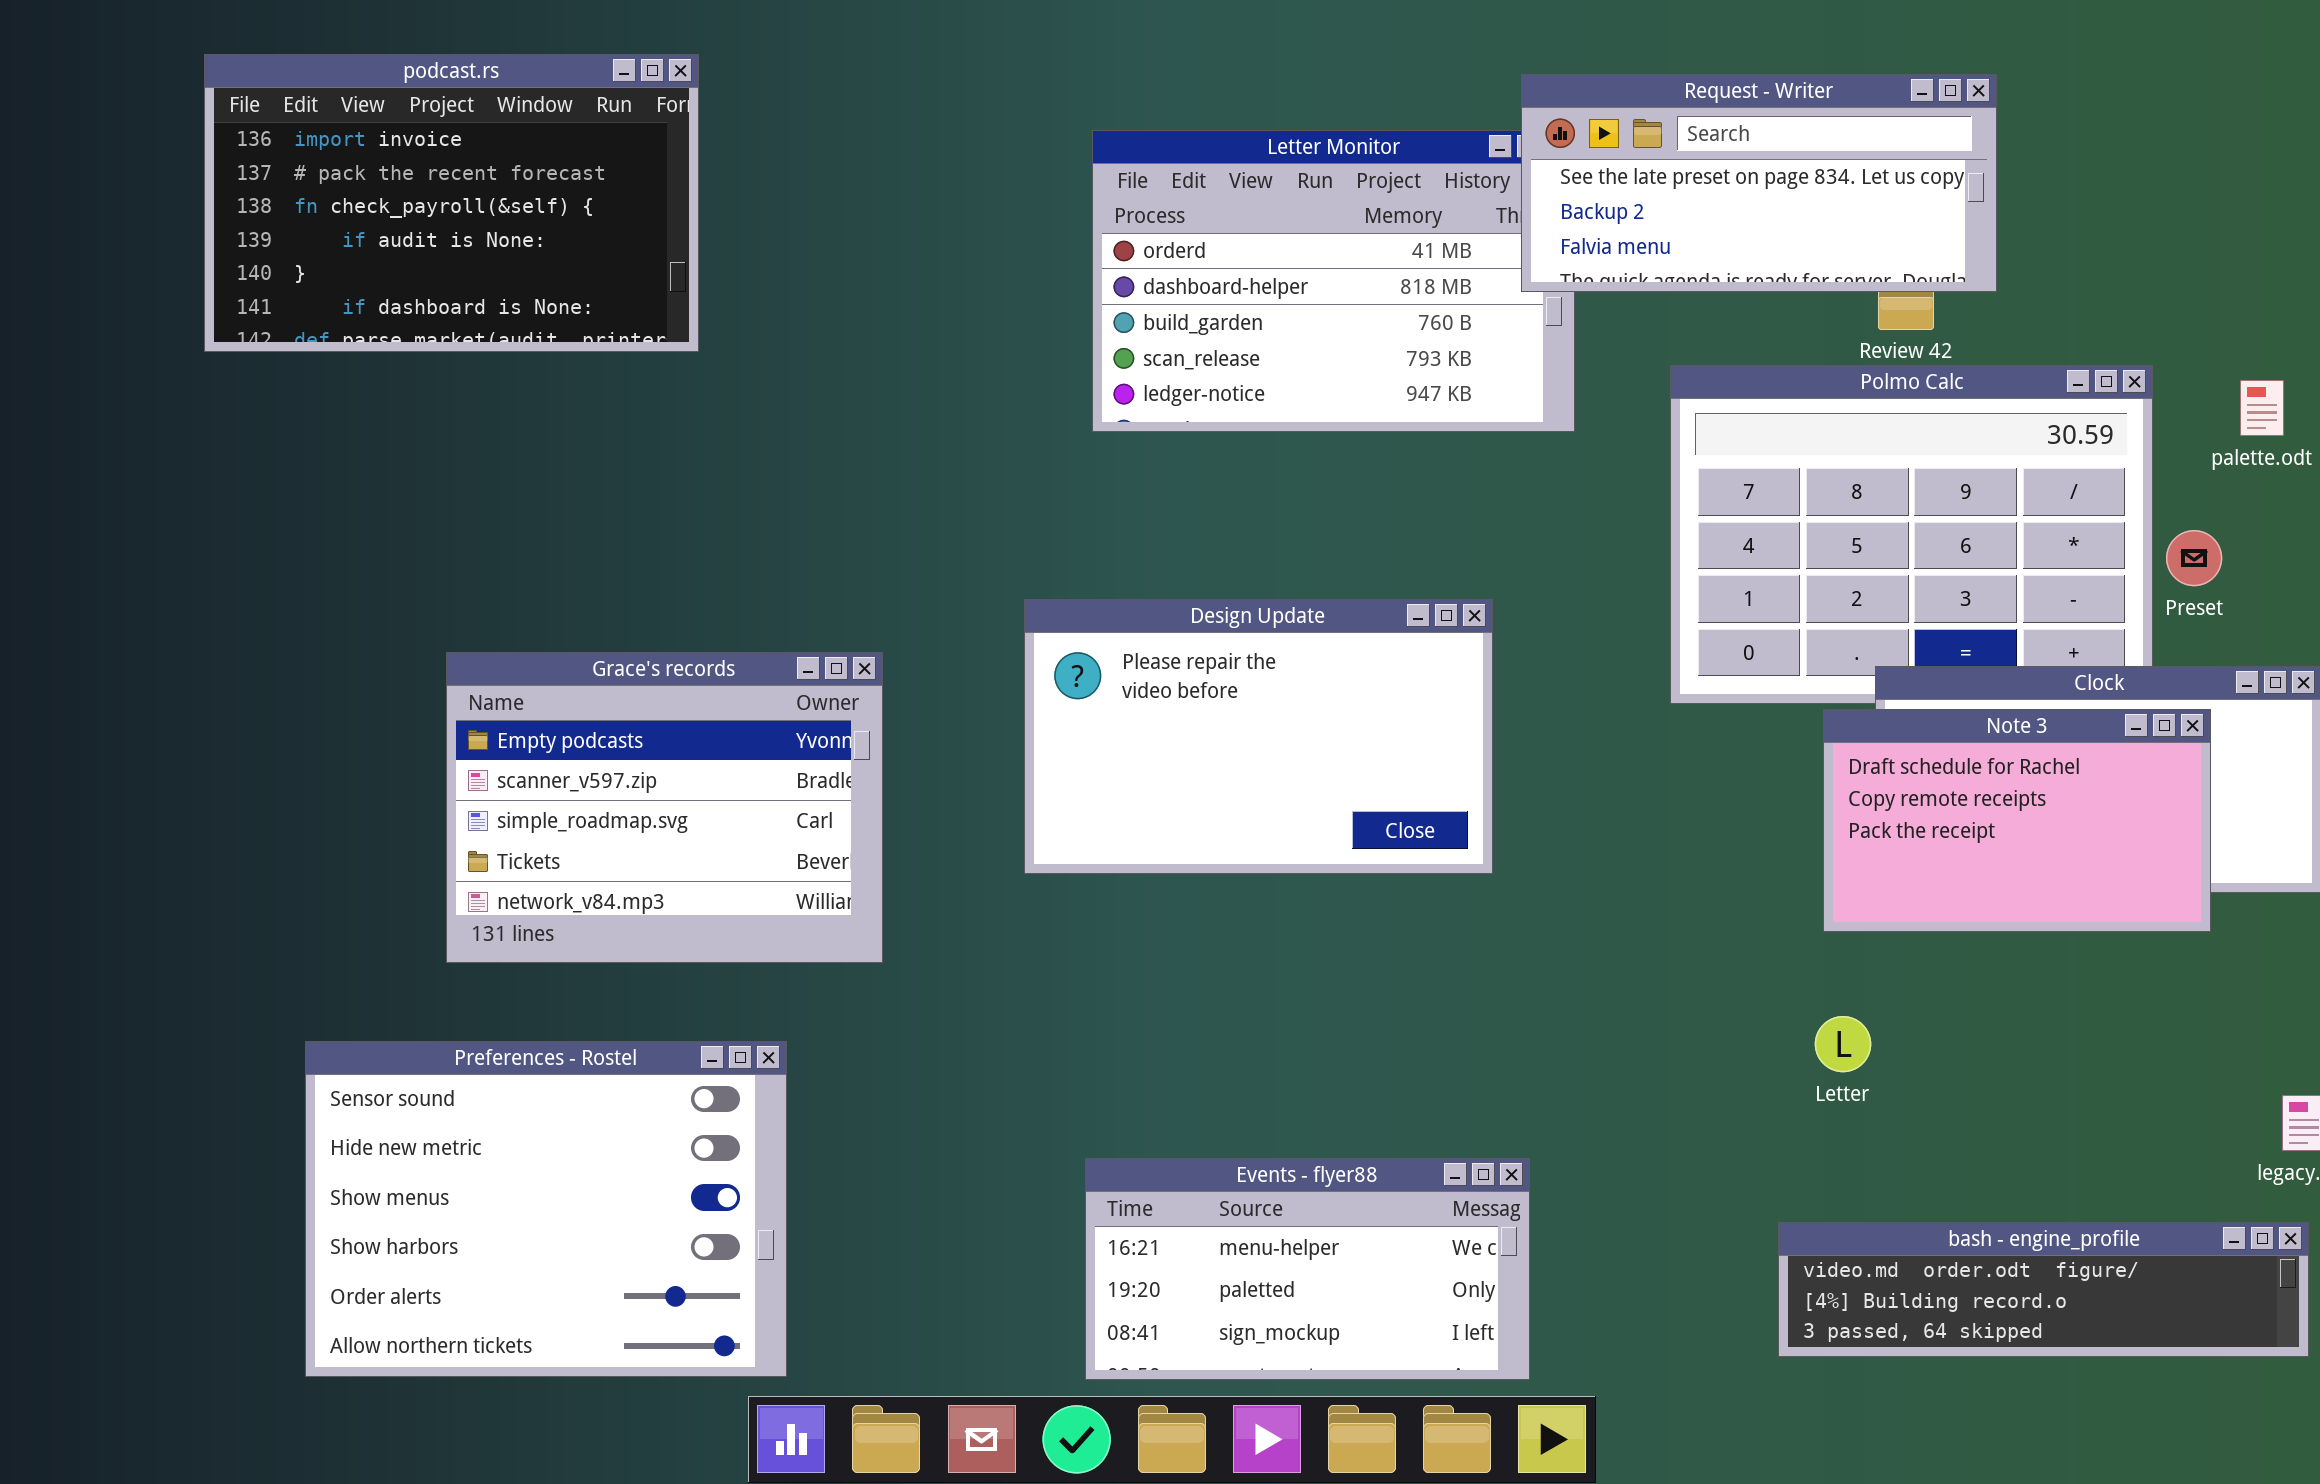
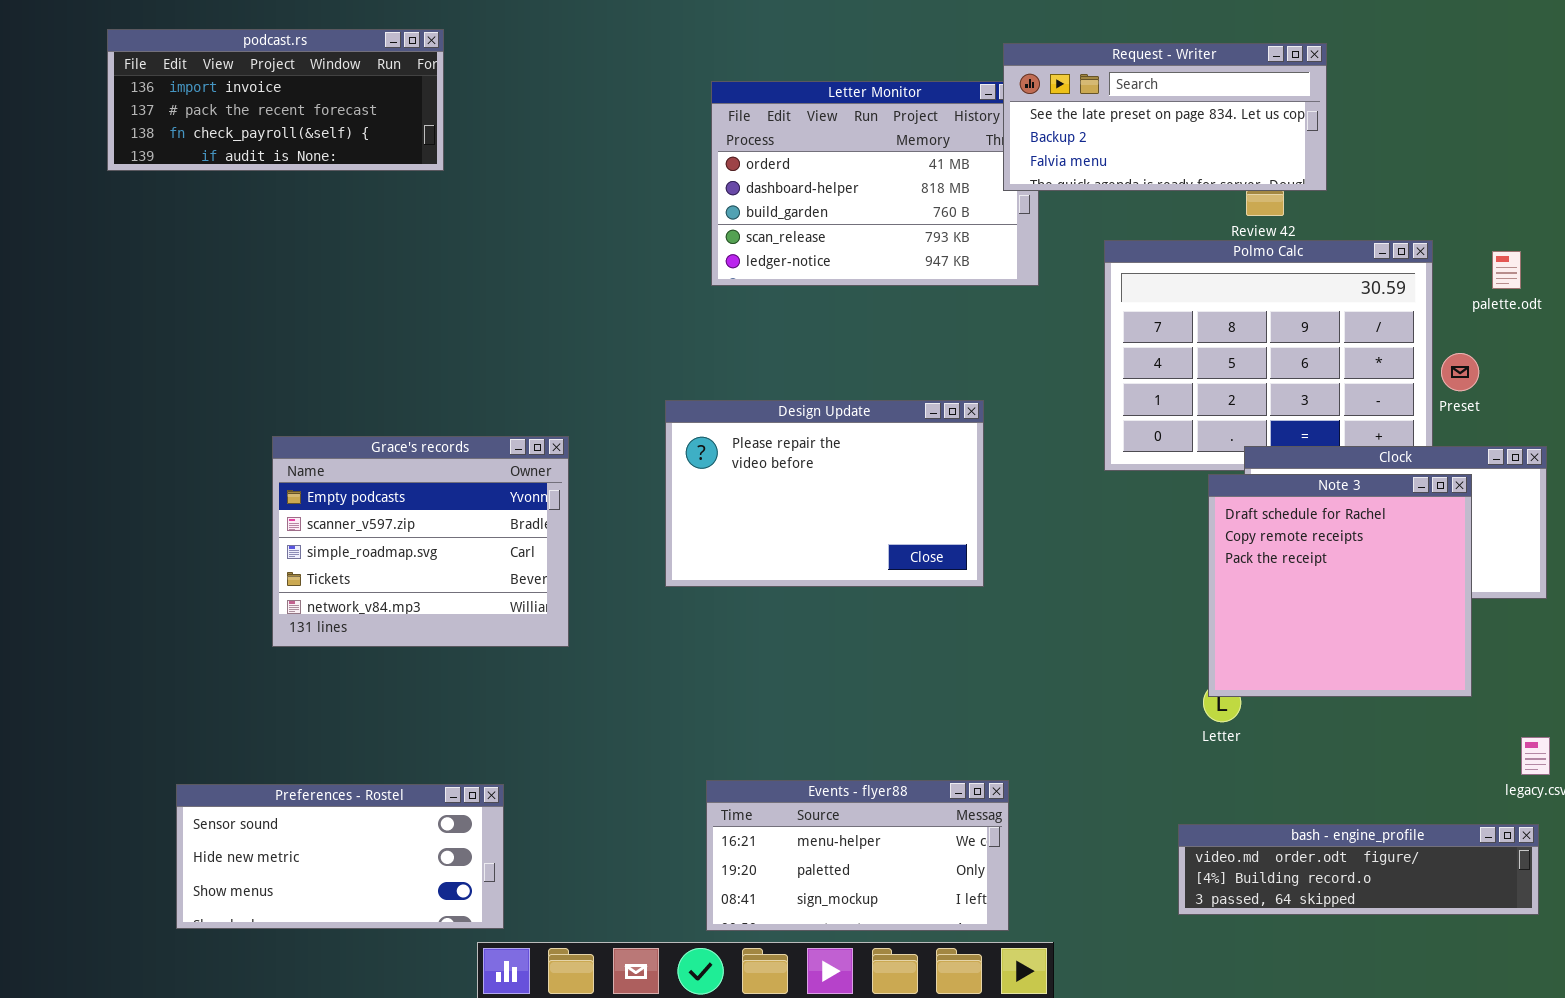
podcast.rs: [204,54,699,352] -> [107,29,444,171], resized
Note 3: [1823,709,2211,932] -> [1208,474,1472,697], resized
Preferences - Rostel: [305,1041,787,1377] -> [176,784,504,929], resized

